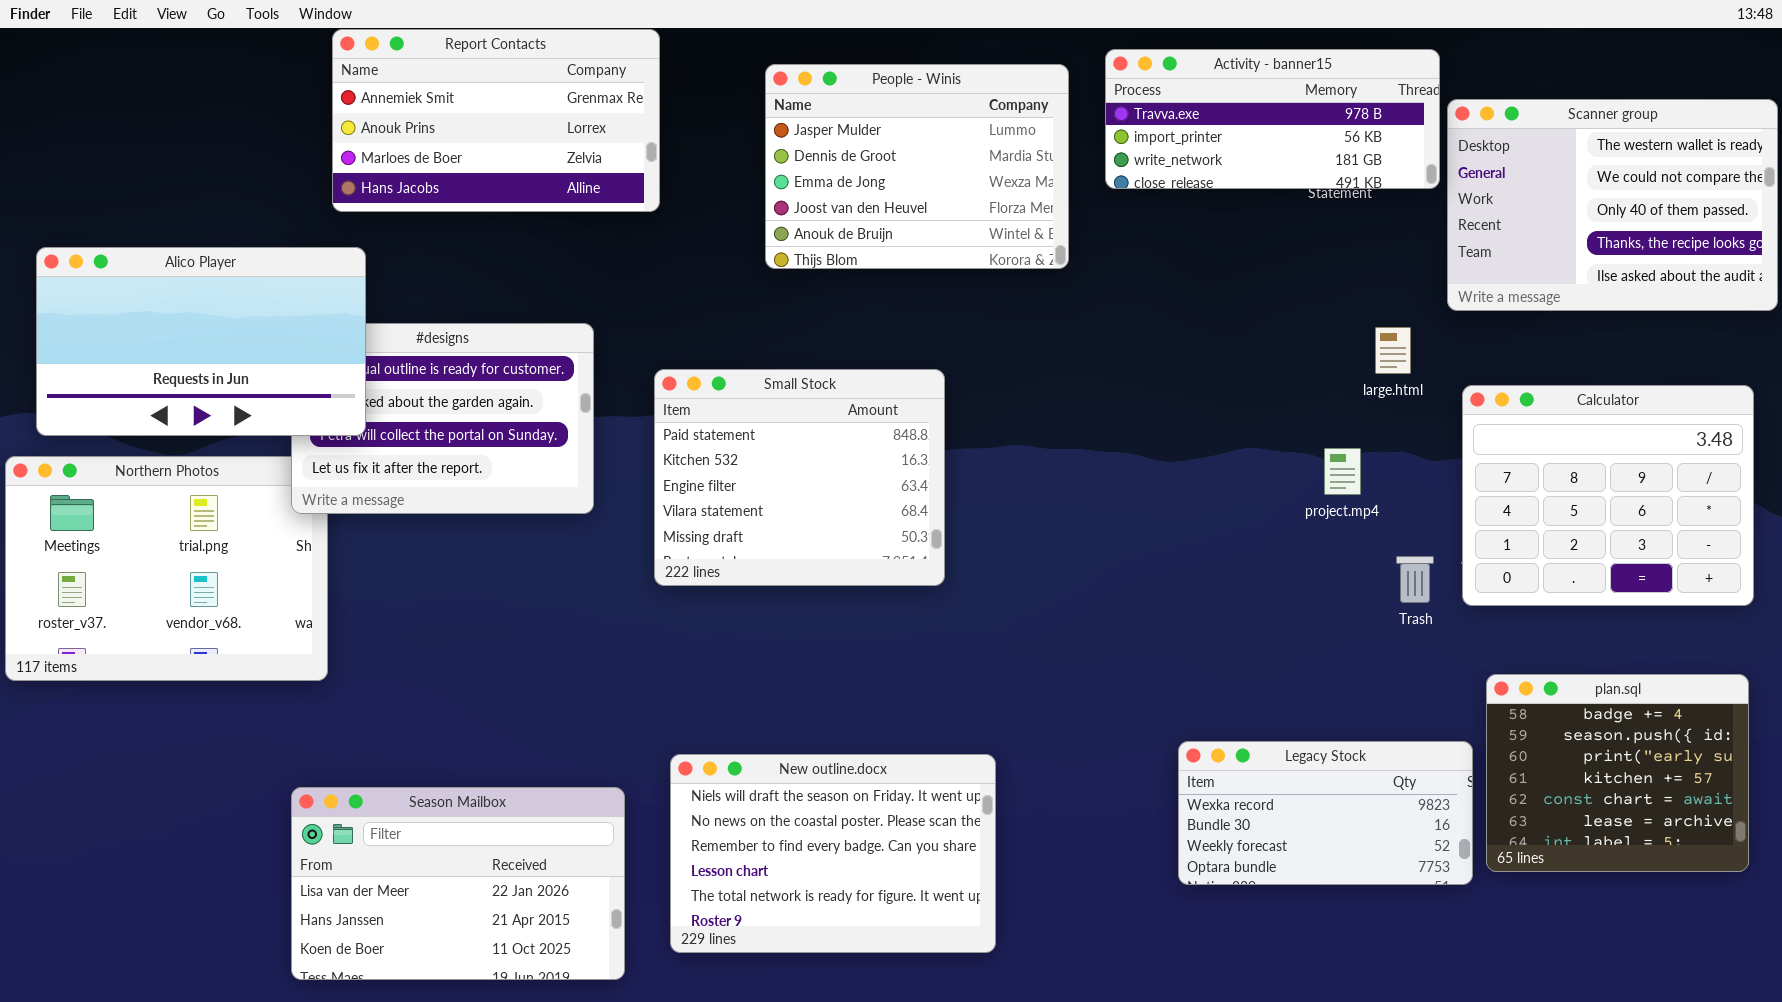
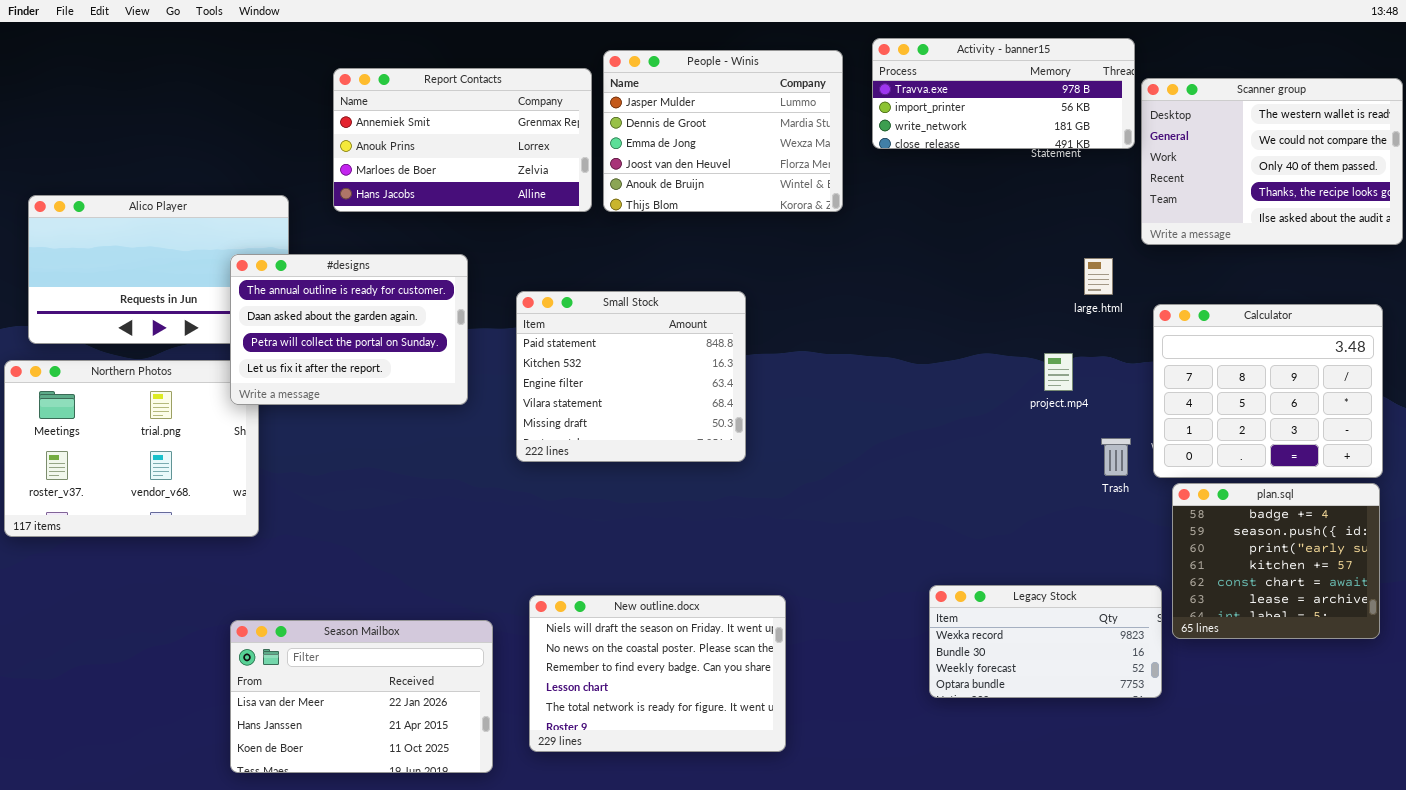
Report Contacts: [332,29,660,212] -> [333,68,592,212], moved
#designs: [291,323,594,514] -> [230,254,468,405], raised
plan.sql: [1486,674,1749,872] -> [1172,483,1380,639], moved

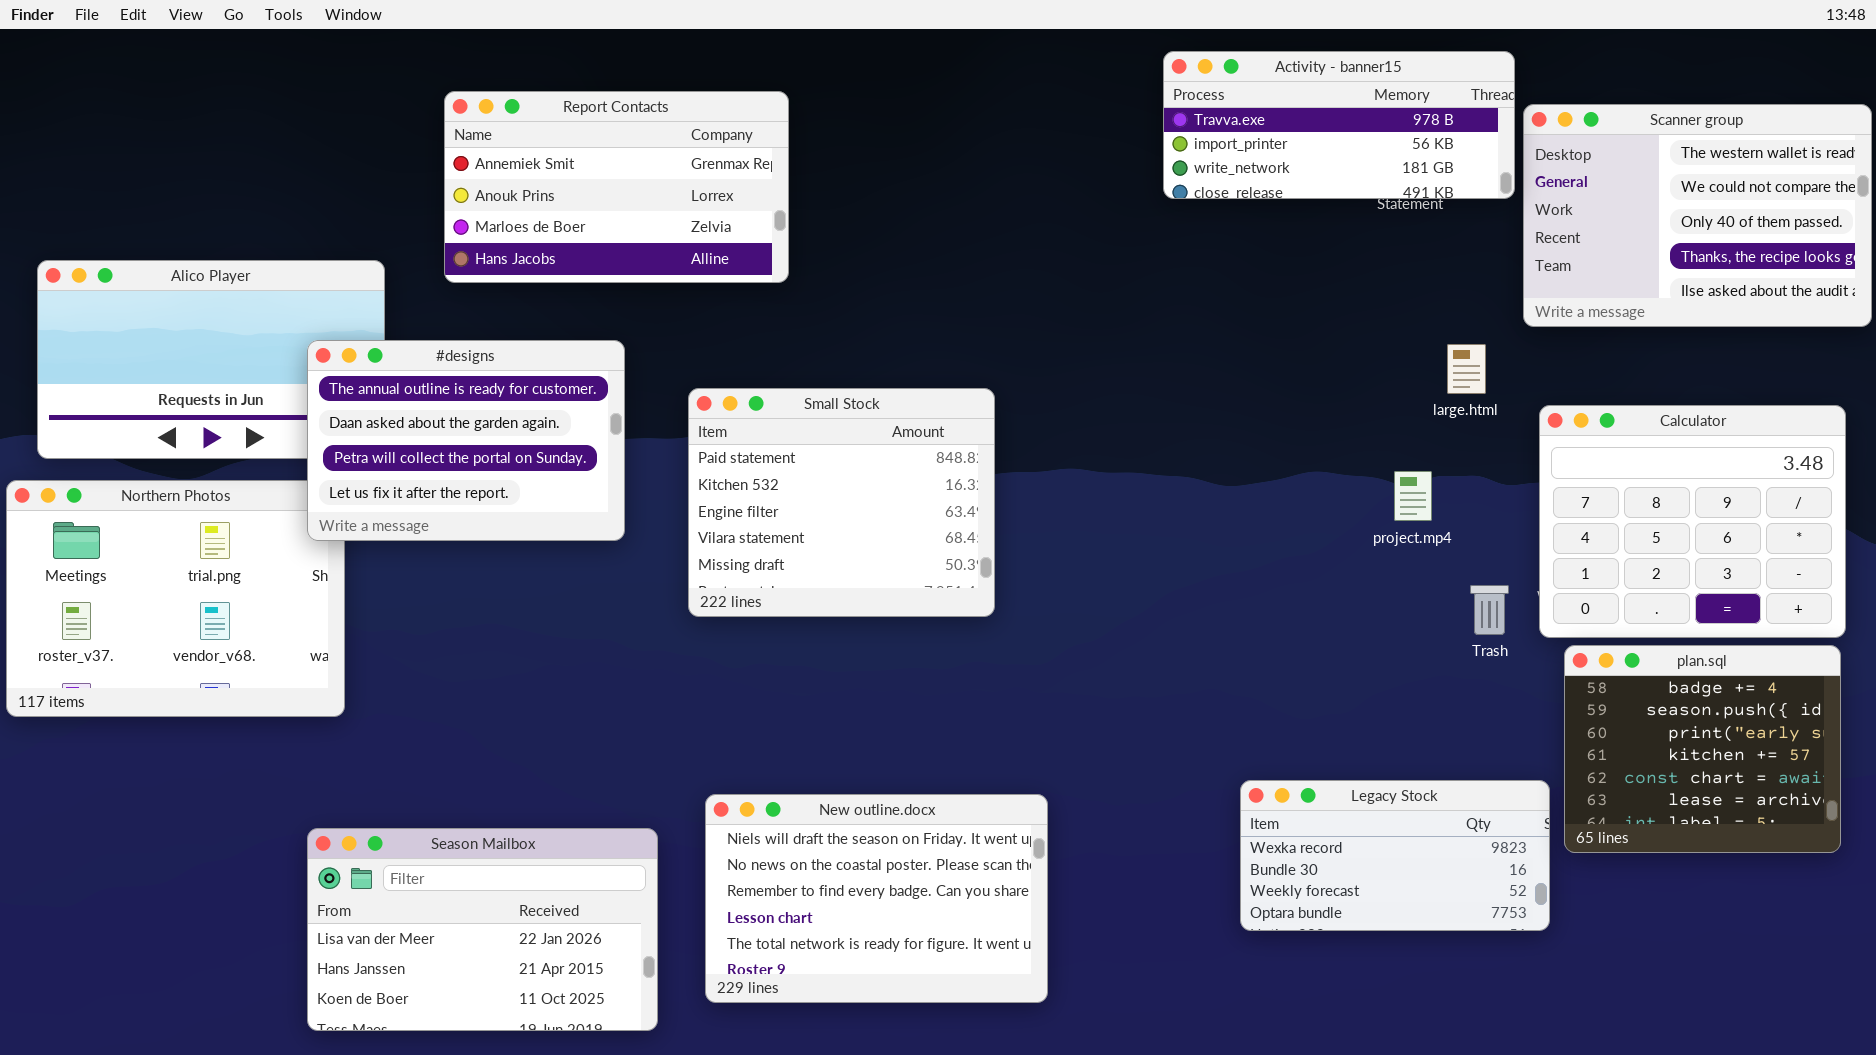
People - Winis: [603,50,843,212] -> none, closed

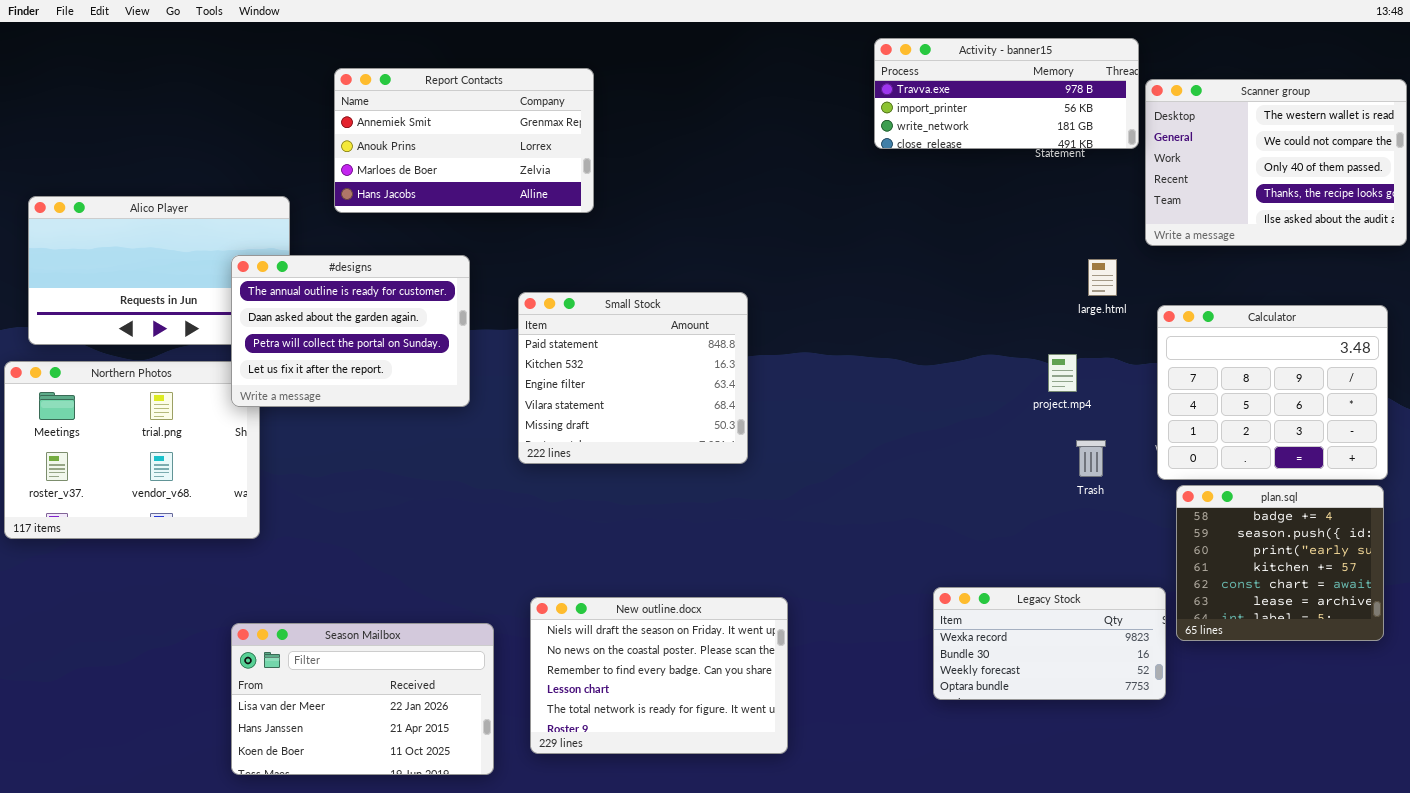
Trash: [1470,585,1509,635] -> [1076,440,1106,477], moved

